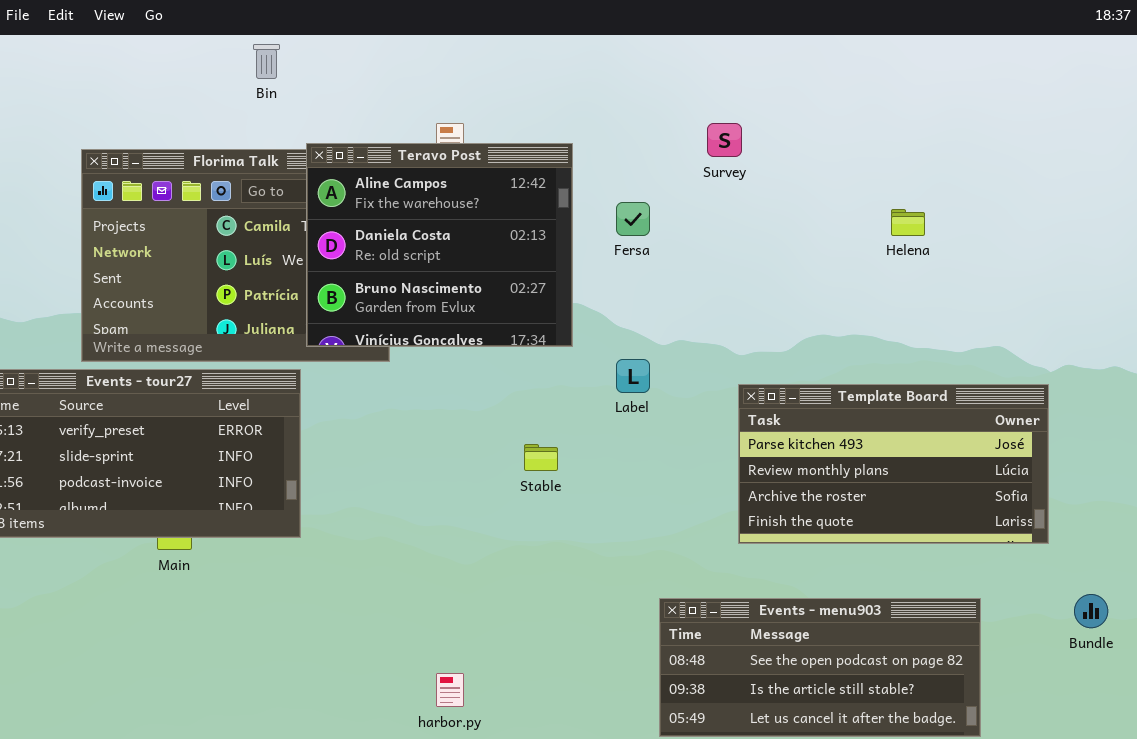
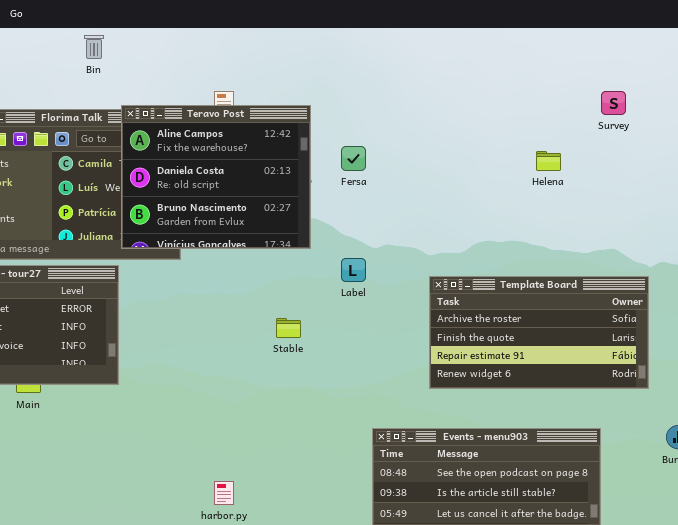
Survey: [707,123,742,157] -> [601,91,626,115], moved
Template Board: [738,384,1049,544] -> [429,276,649,389], scrolled down 2 rows

